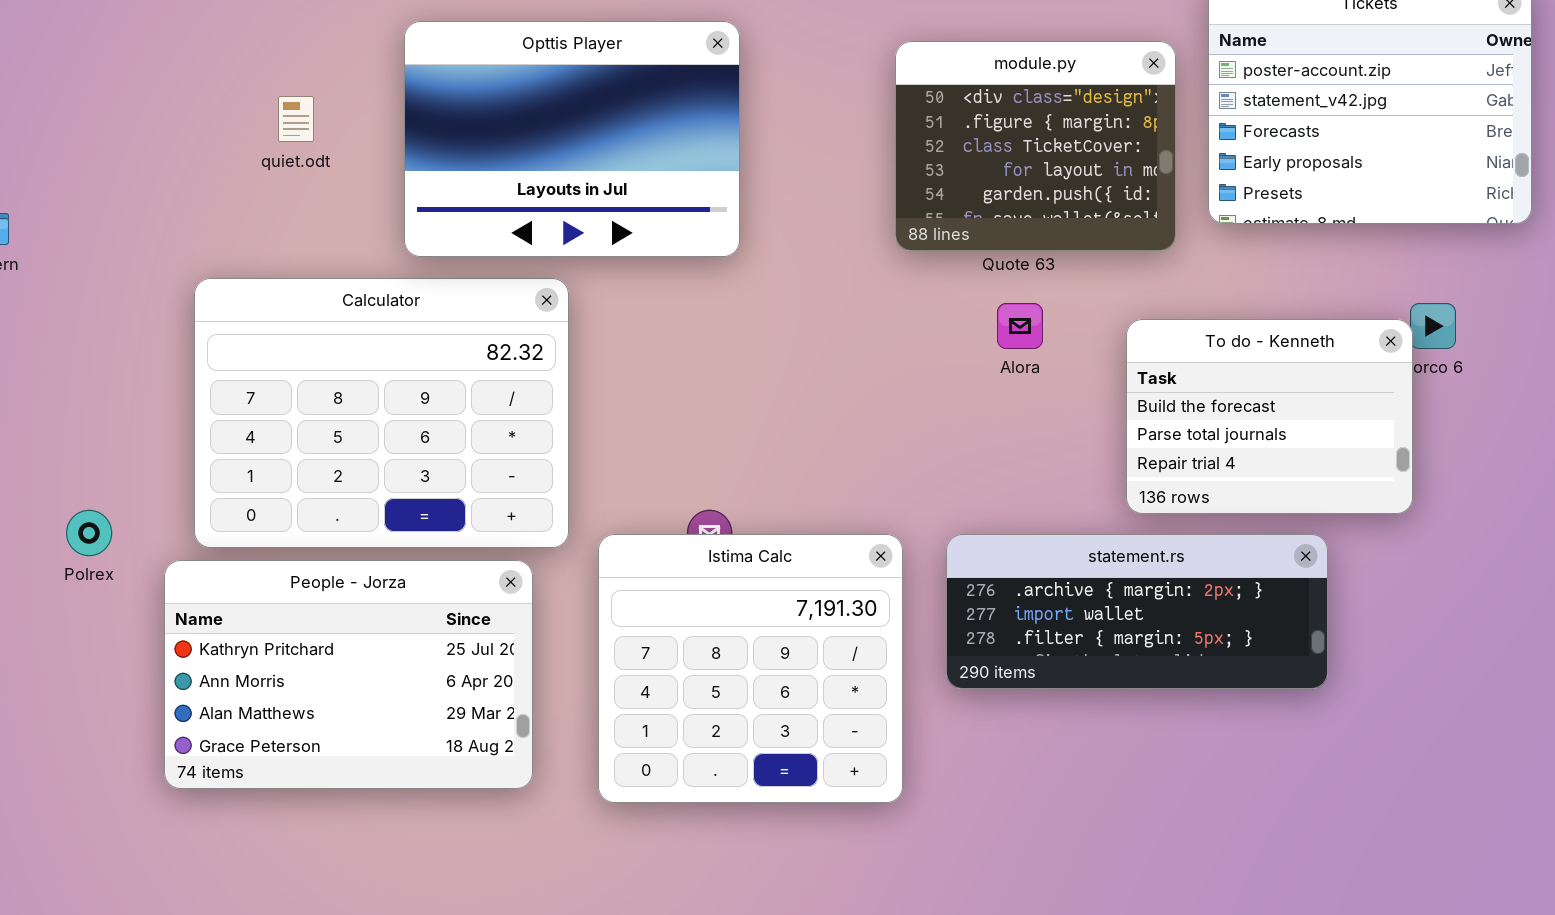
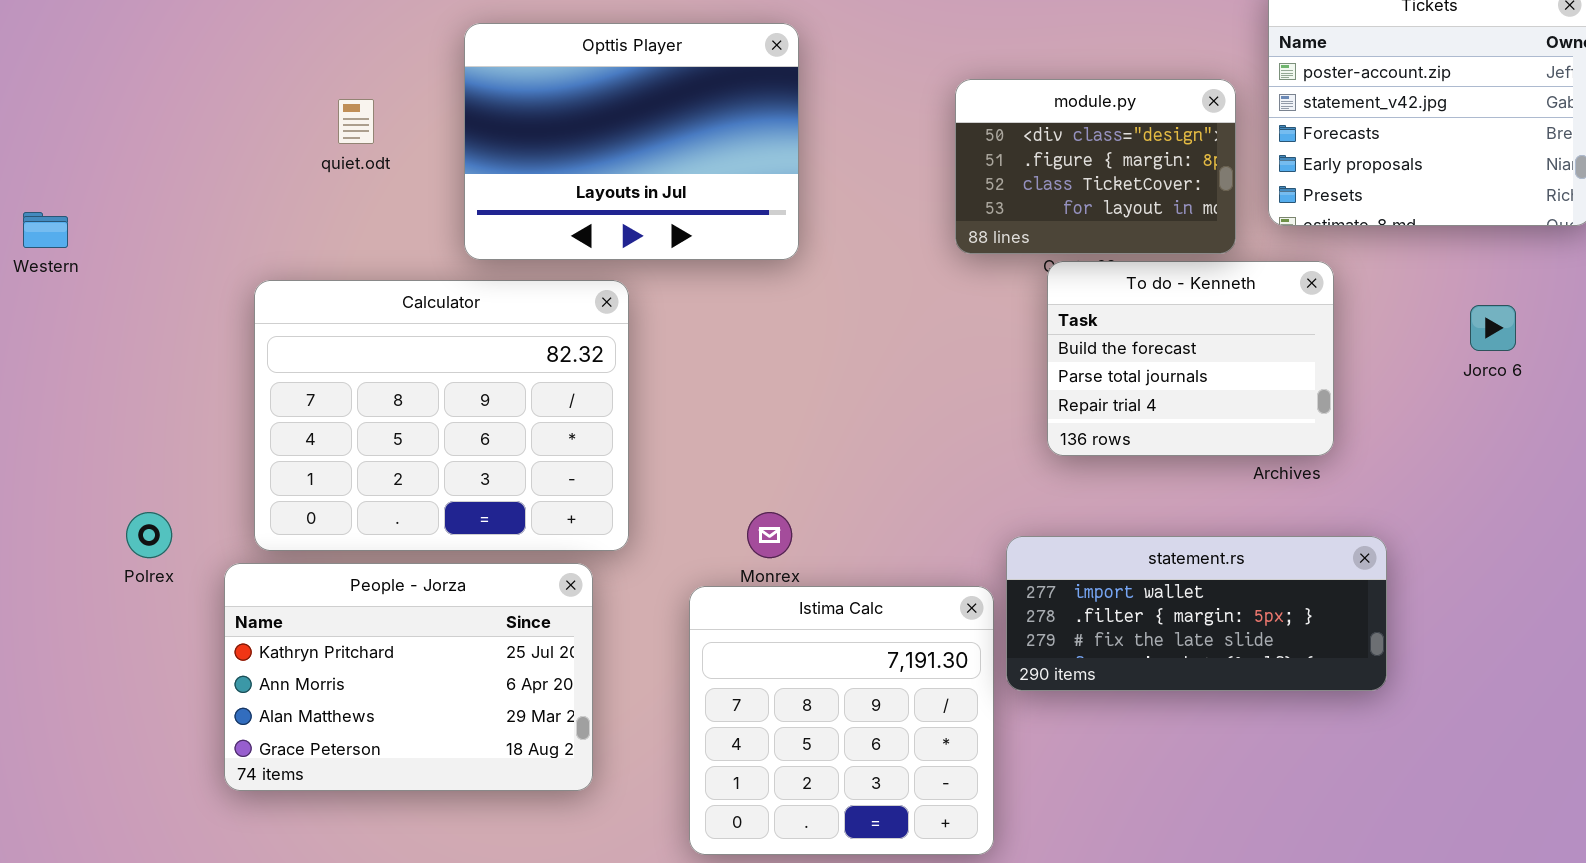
module.py: [895,41,1176,251] -> [955,79,1236,254], resized
To do - Kenneth: [1126,319,1413,514] -> [1047,261,1334,456], moved
Istima Calc: [598,534,903,803] -> [689,586,994,855], moved
statement.rs: [946,534,1328,689] -> [1006,536,1387,691], scrolled down 1 row

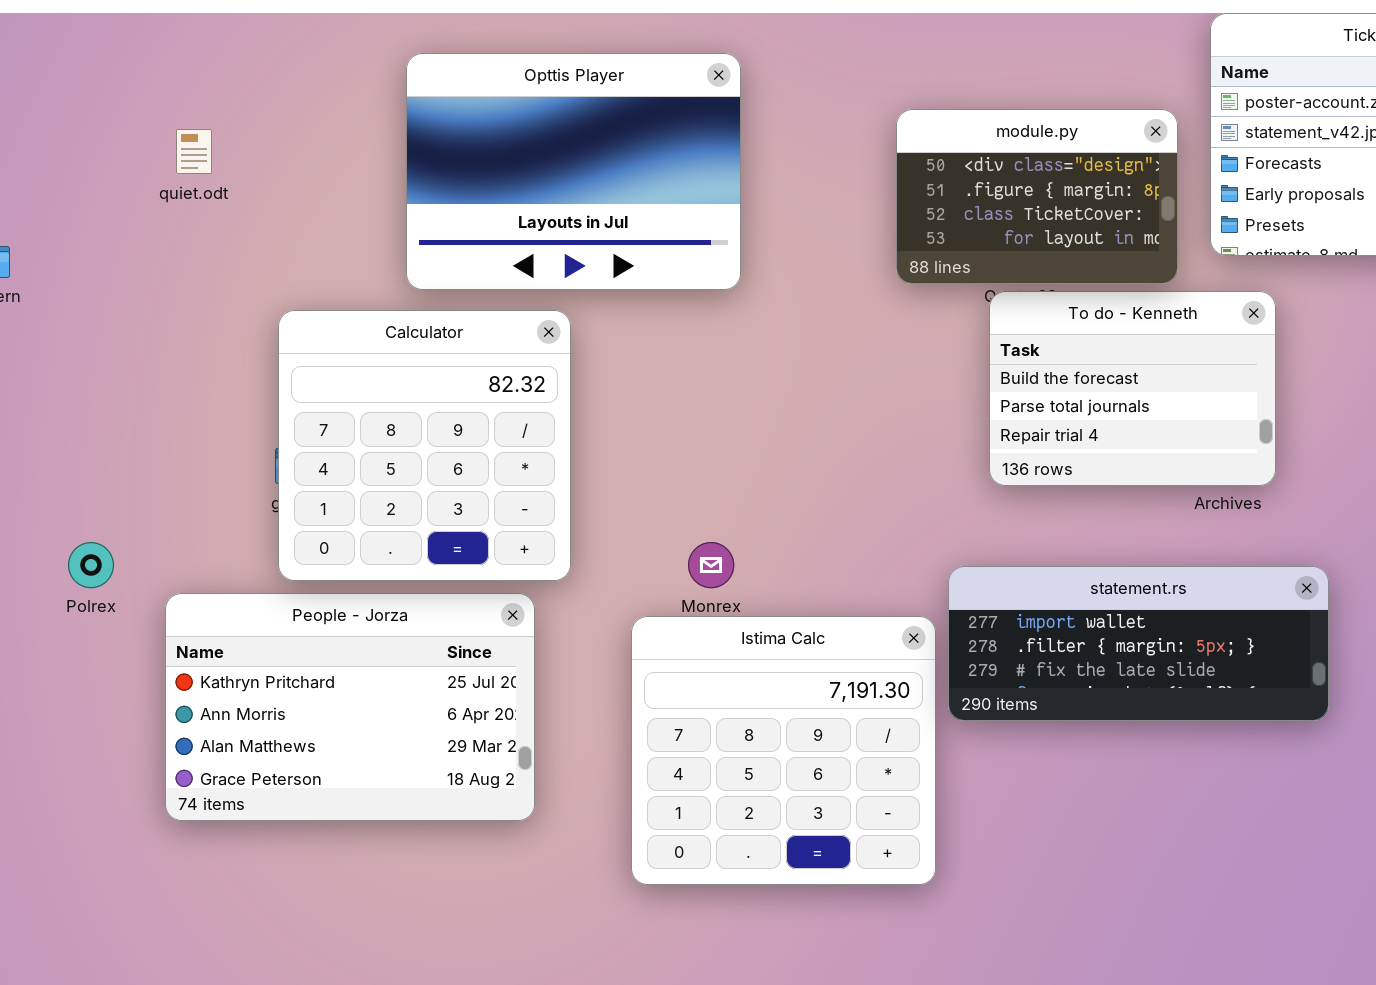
quiet.odt: [338,99,374,144] -> [176,129,212,174], moved
Calculator: [254,280,629,551] -> [278,310,571,581], resized

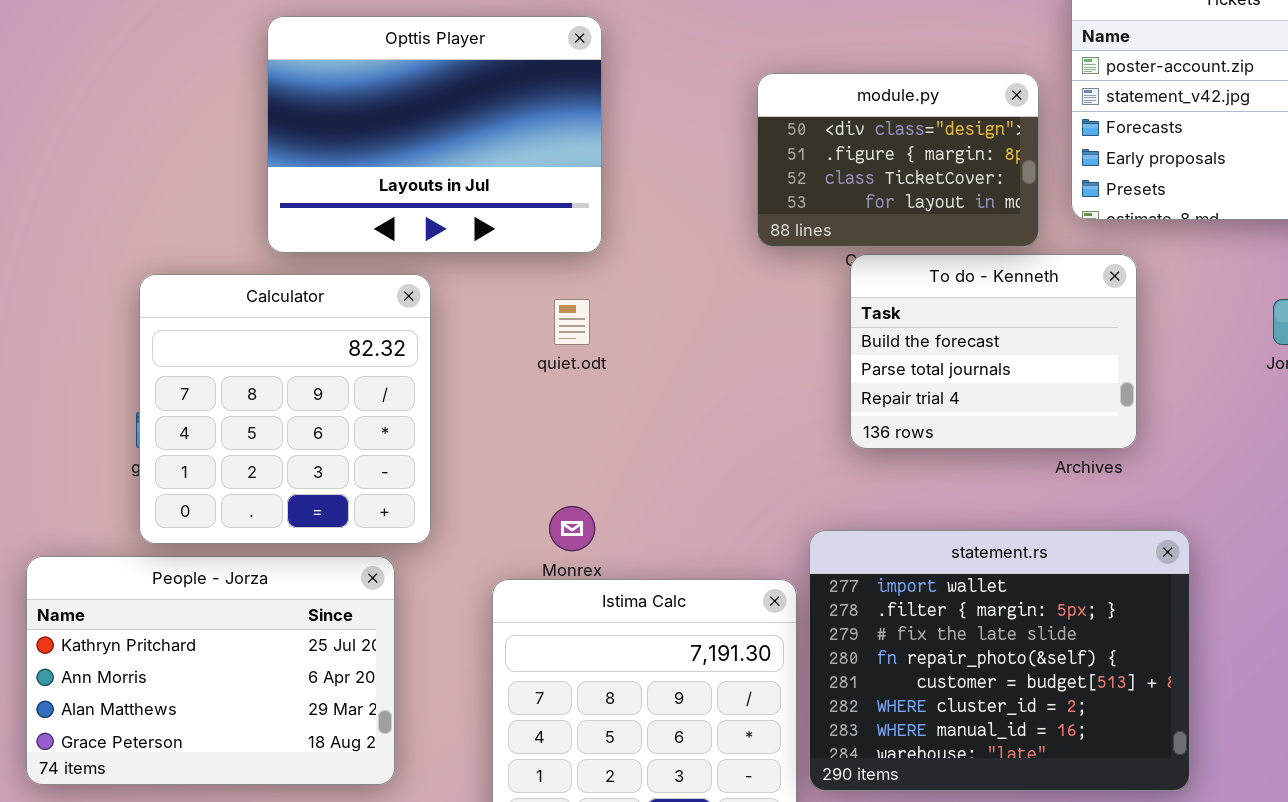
quiet.odt: [176,129,212,174] -> [554,299,590,345], moved
statement.rs: [948,566,1329,721] -> [809,530,1190,791], resized

